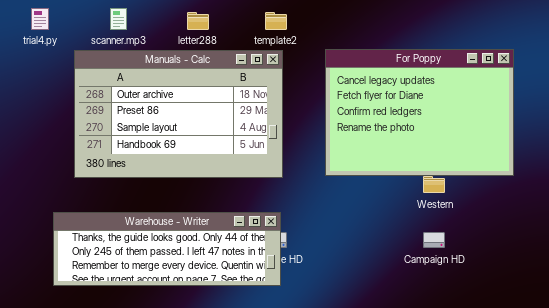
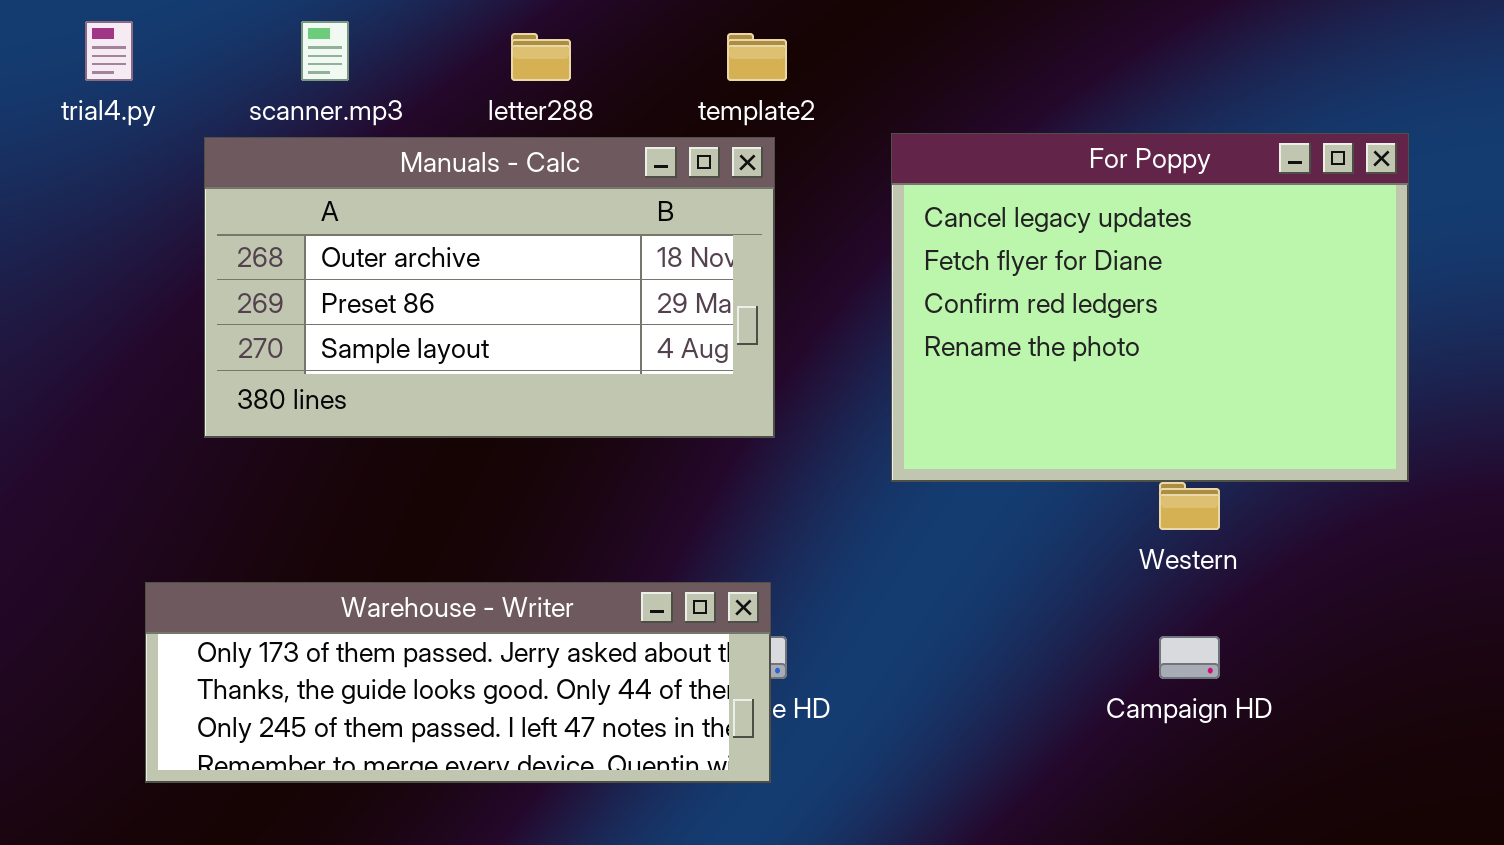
Manuals - Calc: [74,50,283,178] -> [204,137,775,438], resized
Warehouse - Writer: [53,212,281,286] -> [145,582,771,783], scrolled up 1 row

